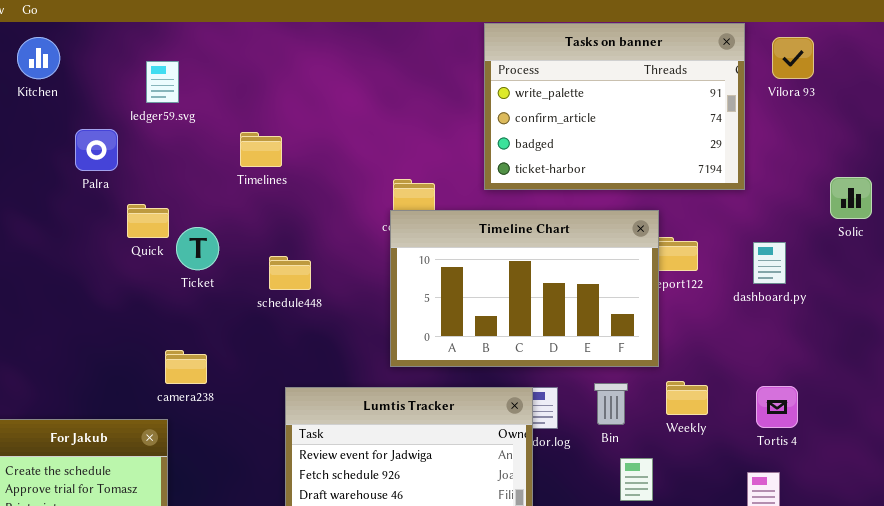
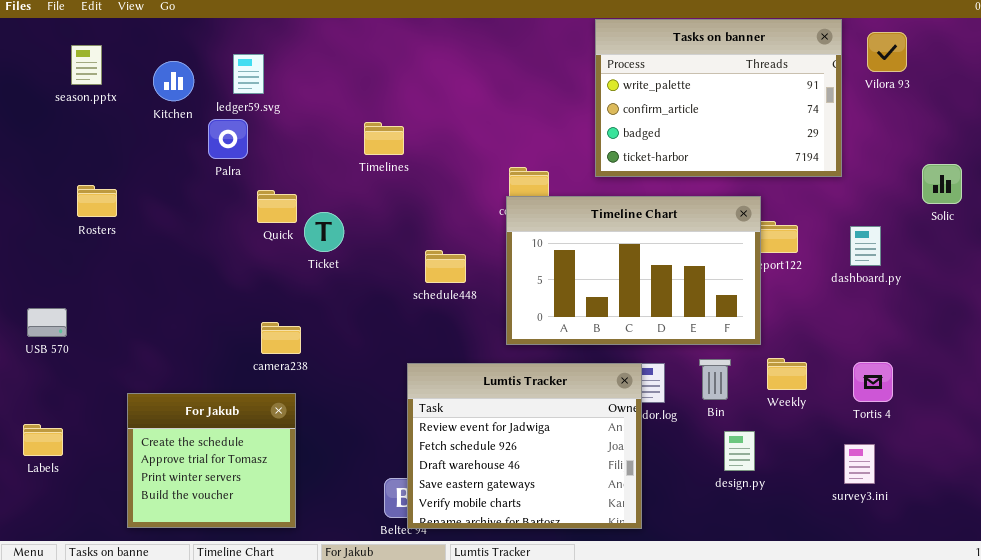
Kitchen: [17,37,60,79] -> [153,61,194,101], moved
ledger59.svg: [146,61,179,103] -> [233,54,264,94], moved
schedule448: [269,256,311,290] -> [425,250,466,283], moved
camera238: [165,350,207,384] -> [261,322,301,354], moved

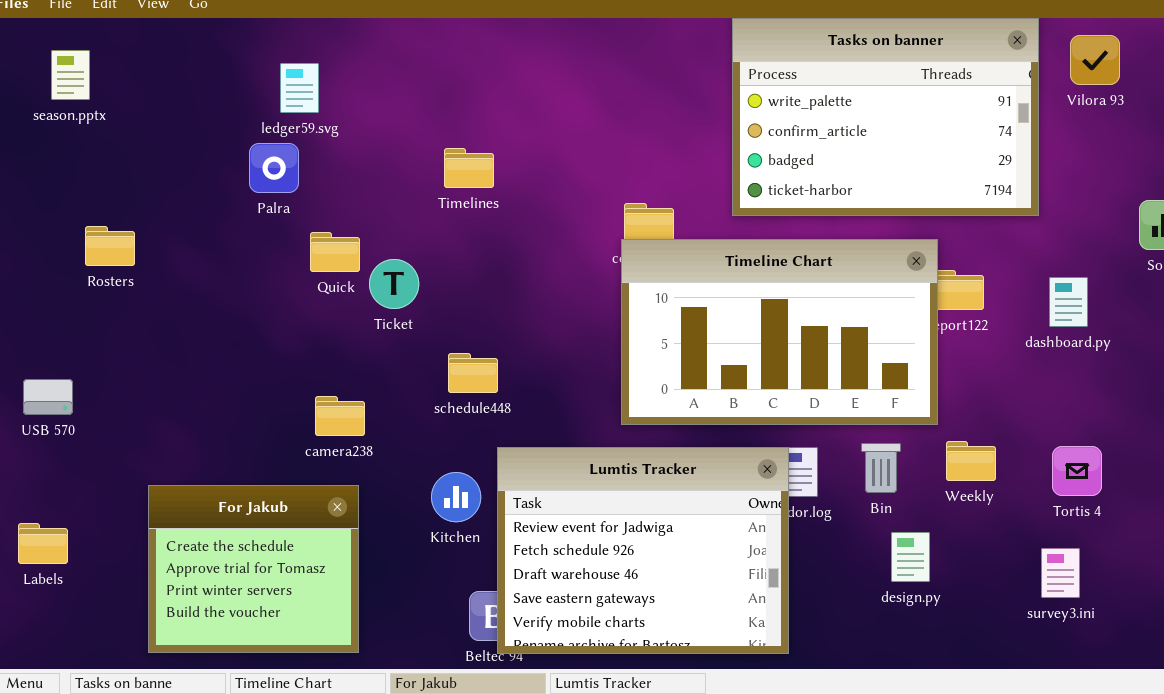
season.pptx: [71,45,102,85] -> [51,50,90,100], moved
Kitchen: [153,61,194,101] -> [431,472,481,522], moved
schedule448: [425,250,466,283] -> [448,353,498,393], moved

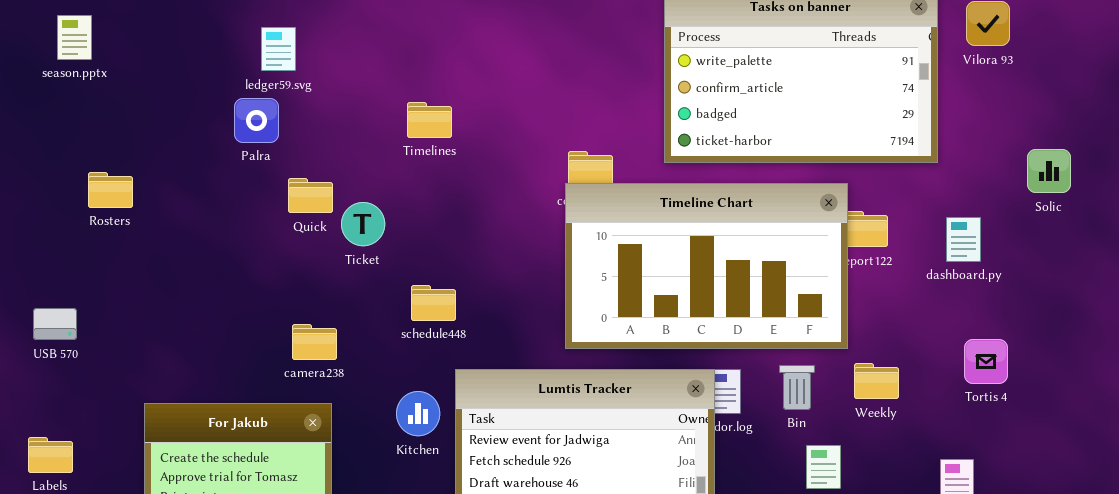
Tortis 4: [1052,446,1102,496] -> [964,339,1008,384], moved

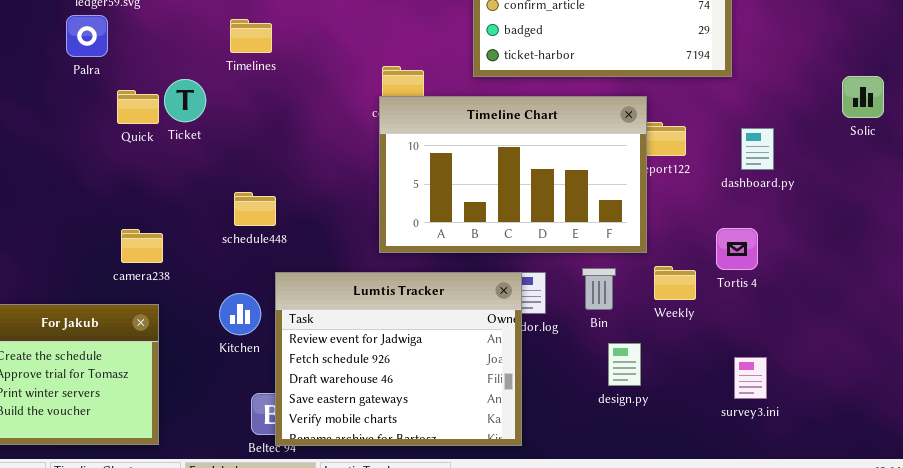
Solic: [1027,149,1071,193] -> [842,76,884,118], moved
Ticket: [341,202,385,246] -> [164,79,206,122], moved
Tortis 4: [964,339,1008,384] -> [716,228,758,270], moved

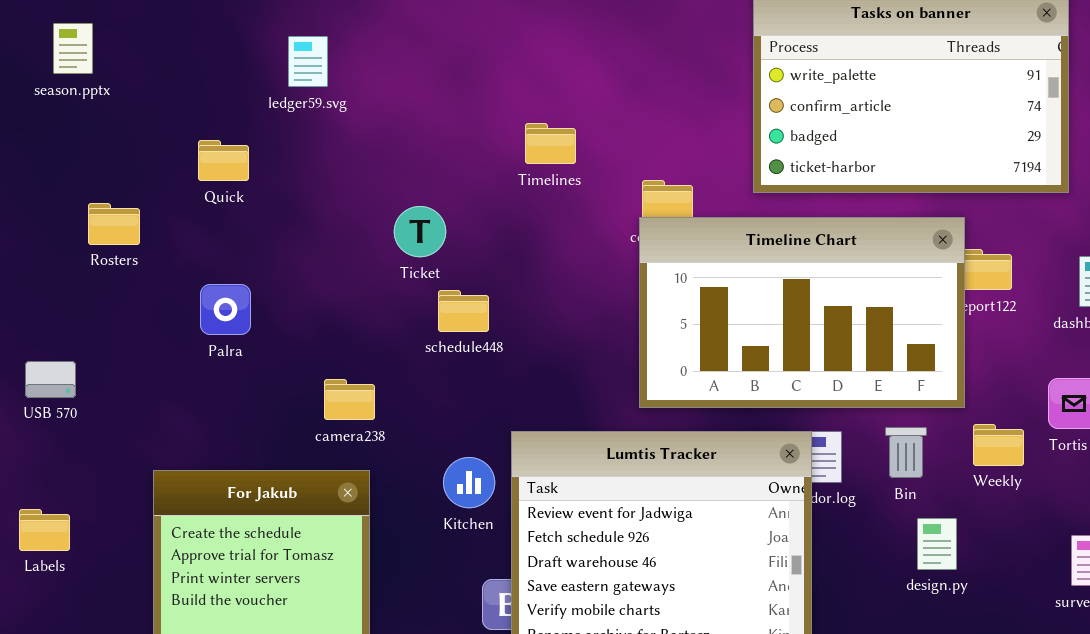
Palra: [66,15,108,57] -> [200,284,251,335], moved
Timelines: [230,19,272,53] -> [525,123,576,164], moved
Ticket: [164,79,206,122] -> [394,206,446,257], moved
Quick: [117,90,159,124] -> [198,140,249,181], moved
schedule448: [234,192,276,226] -> [438,290,489,332], moved

